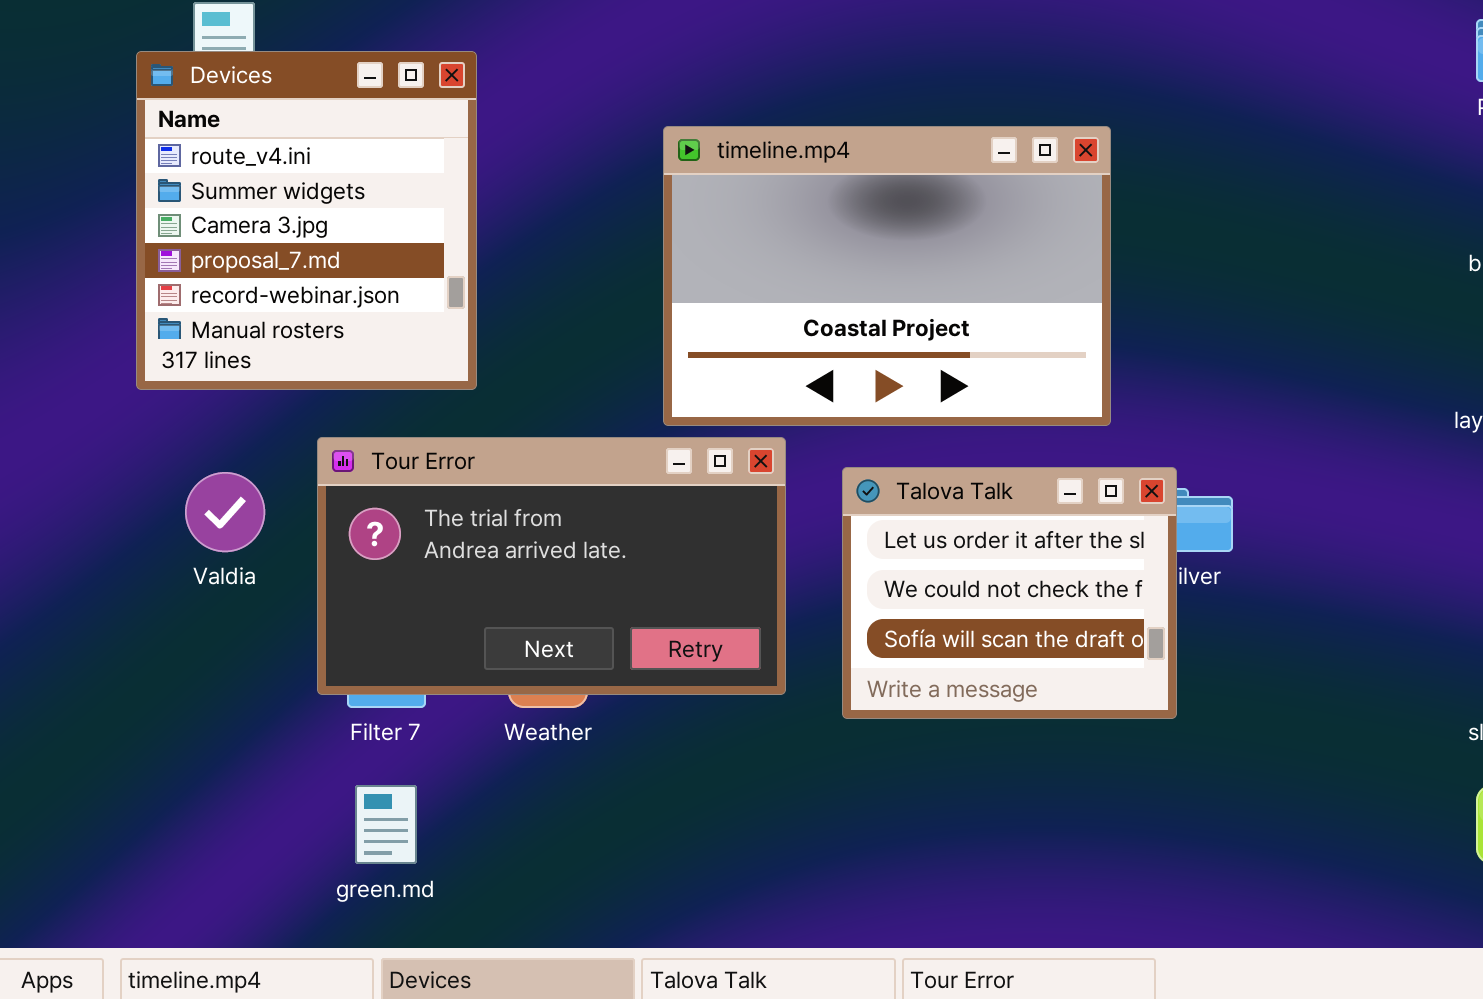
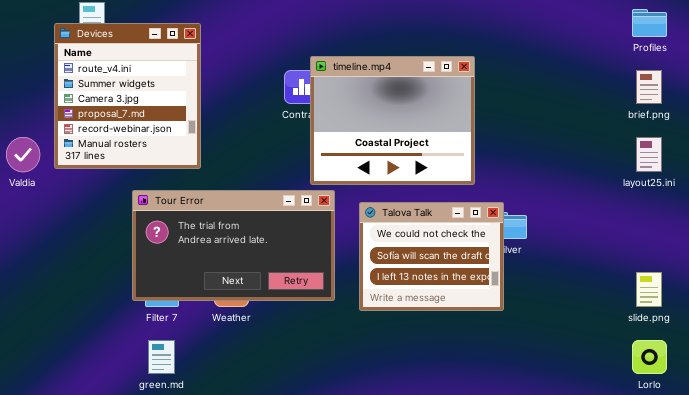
timeline.mp4: [663,126,1111,426] -> [310,56,475,185], resized
Talova Talk: [842,467,1177,719] -> [359,202,504,311], scrolled down 1 row
Valdia: [185,472,265,552] -> [6,137,40,172], moved

